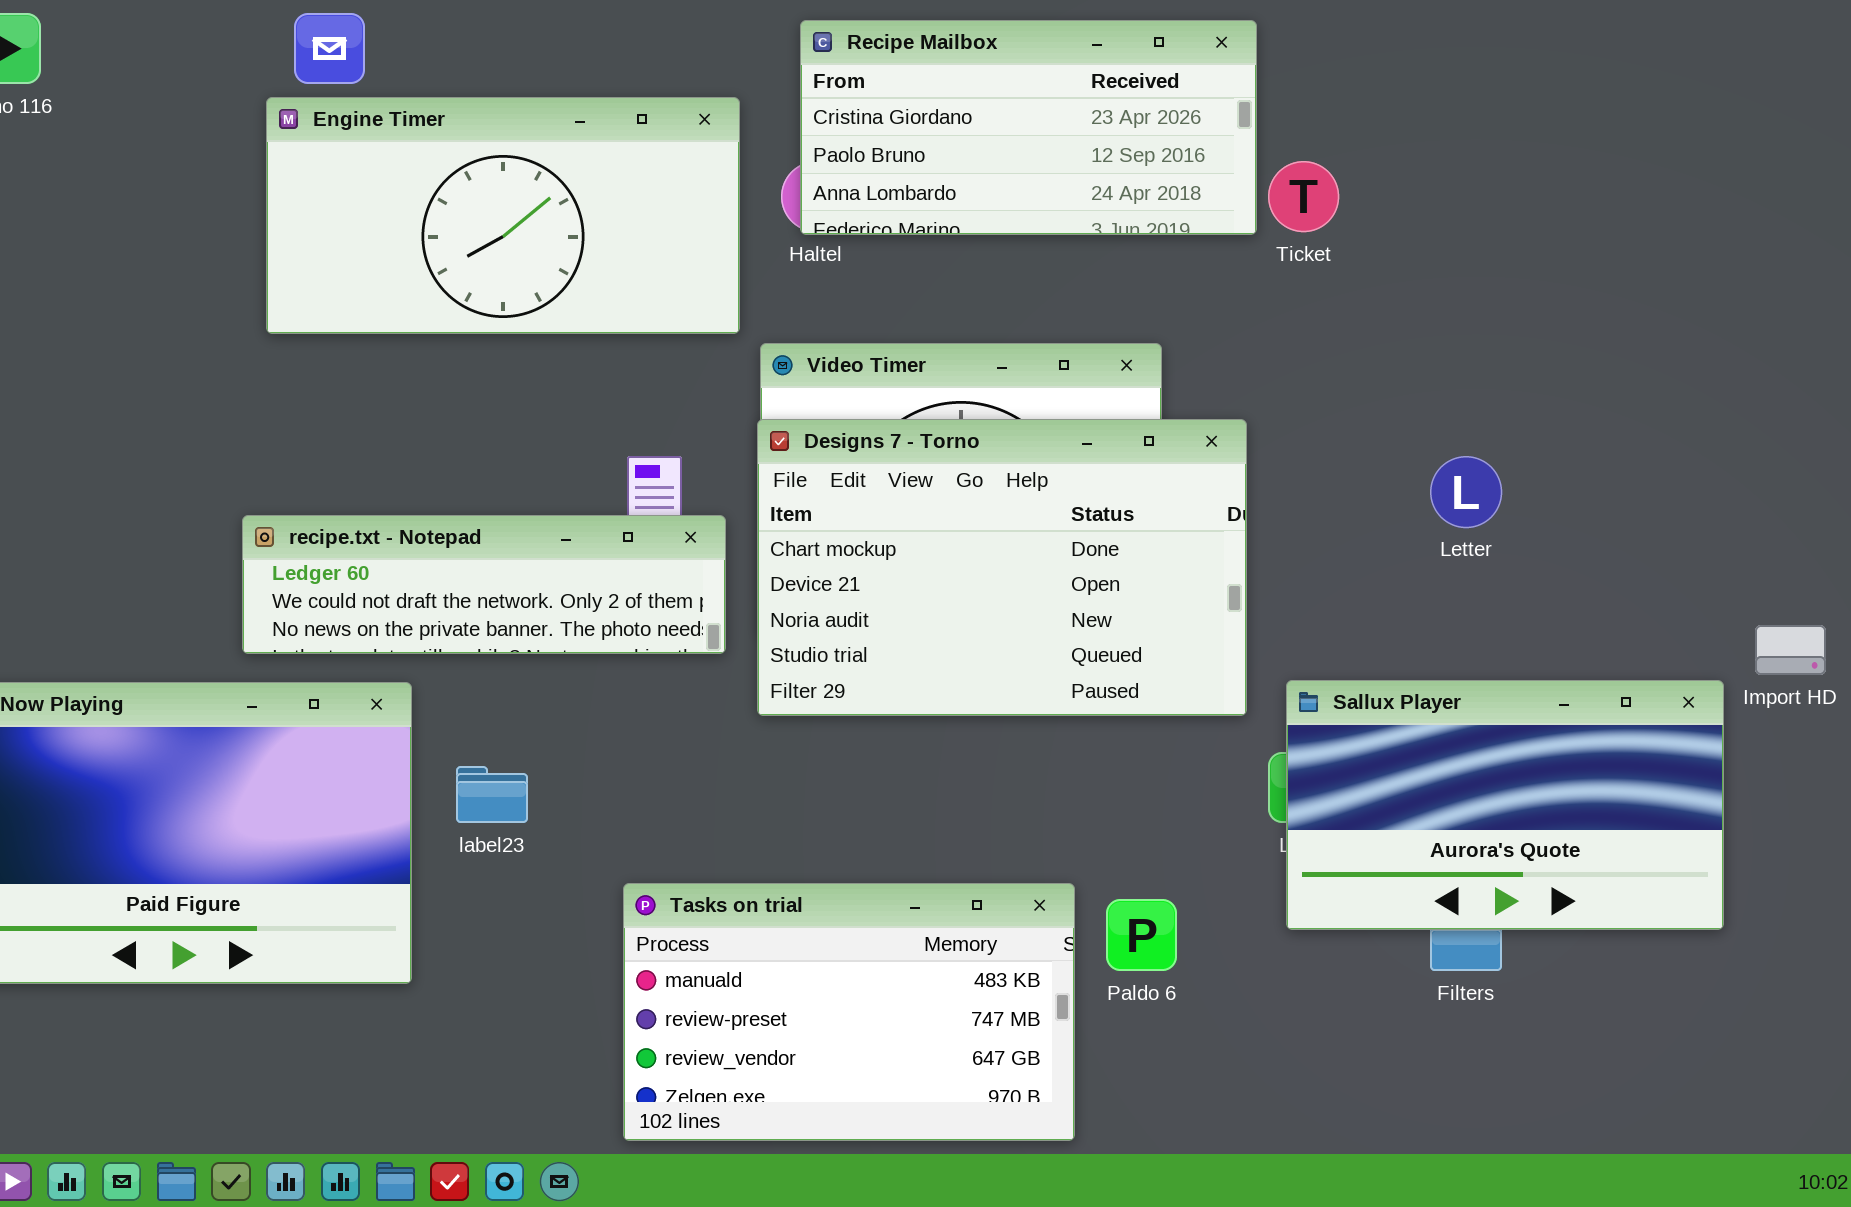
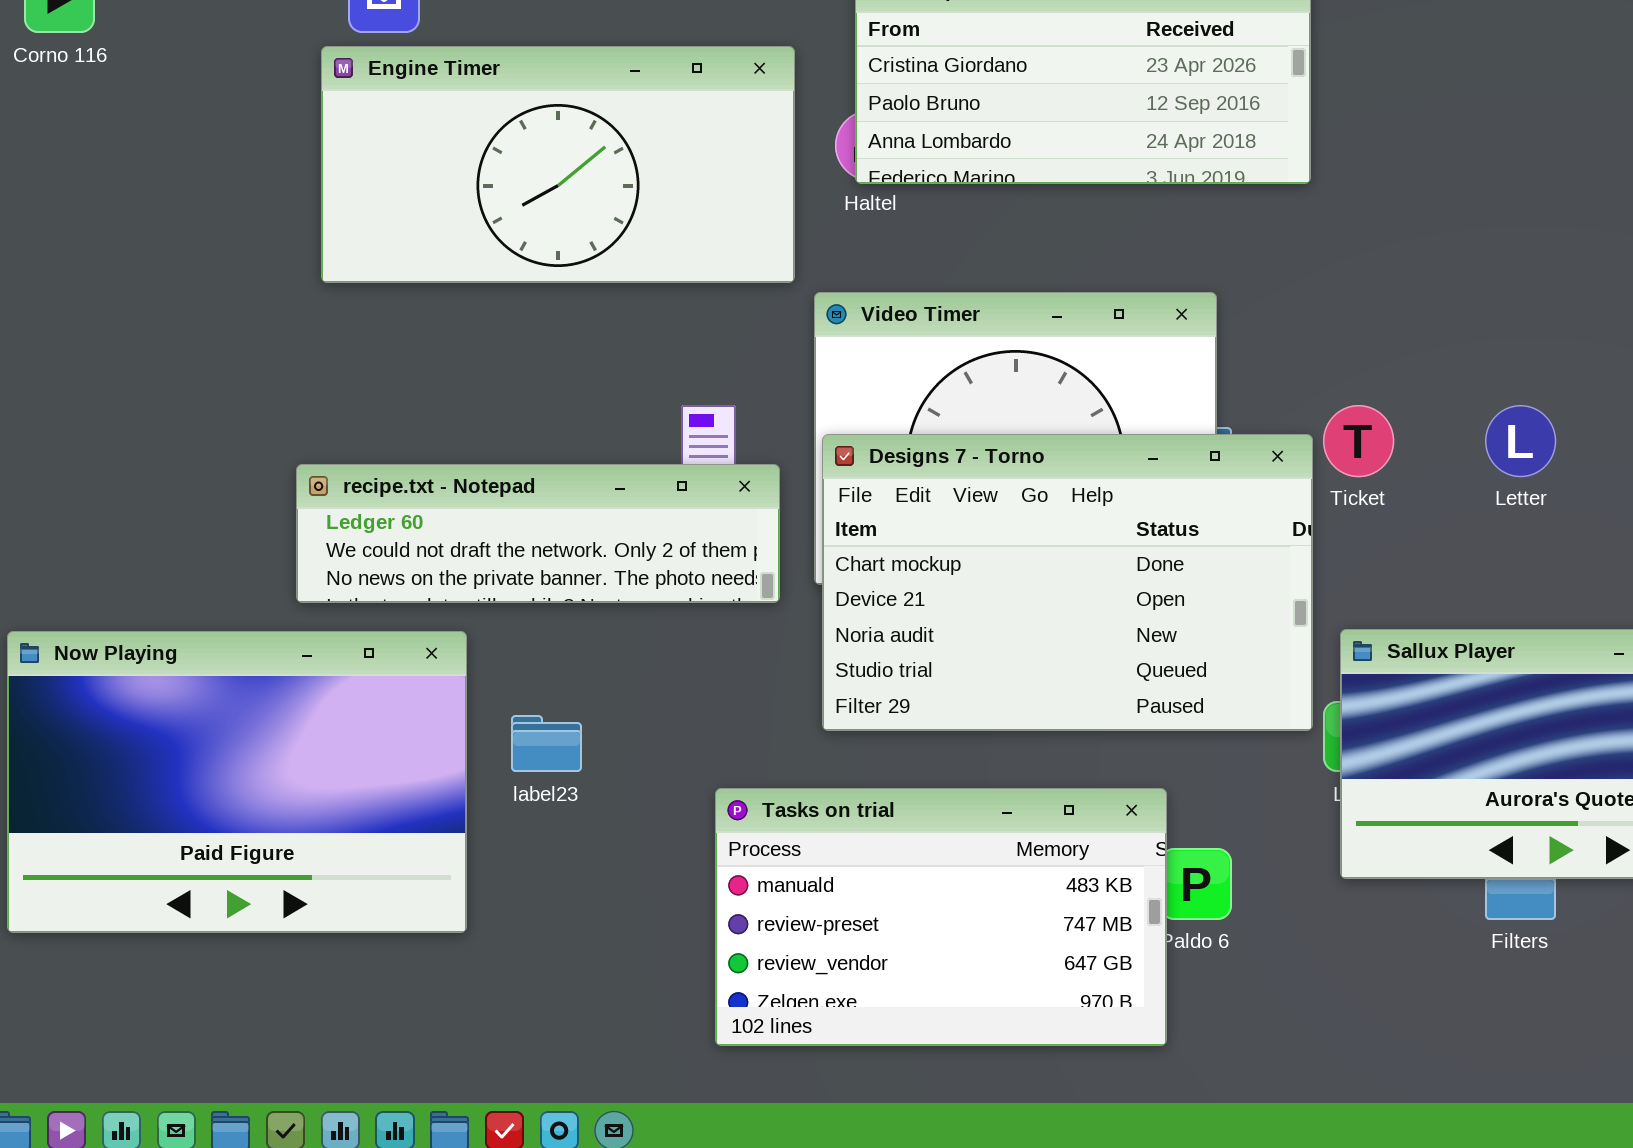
Ticket: [1268,161,1339,232] -> [1323,405,1394,477], moved
Designs 7 - Torno: [757,419,1247,716] -> [822,434,1313,731], moved
Tasks on trial: [623,883,1075,1141] -> [715,788,1167,1046], moved

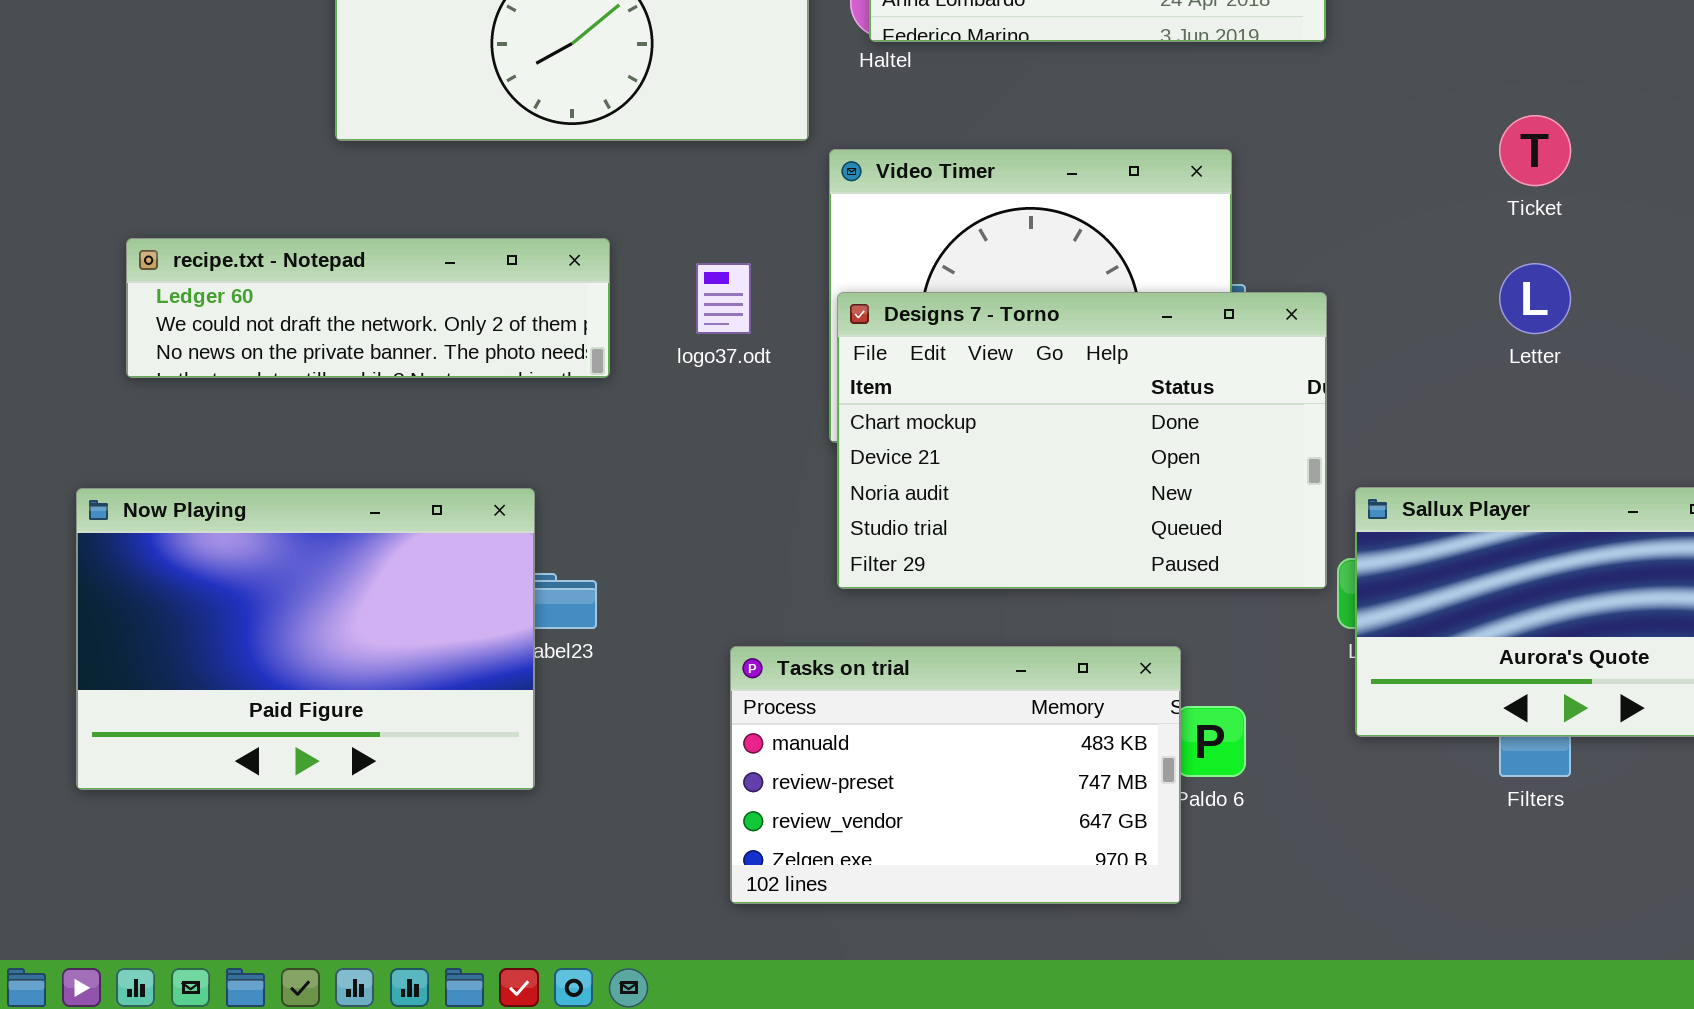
Ticket: [1323,405,1394,477] -> [1499,115,1571,186], moved
recipe.txt - Notepad: [296,464,780,603] -> [126,238,610,378], moved
Now Playing: [7,631,467,933] -> [76,488,535,790], moved

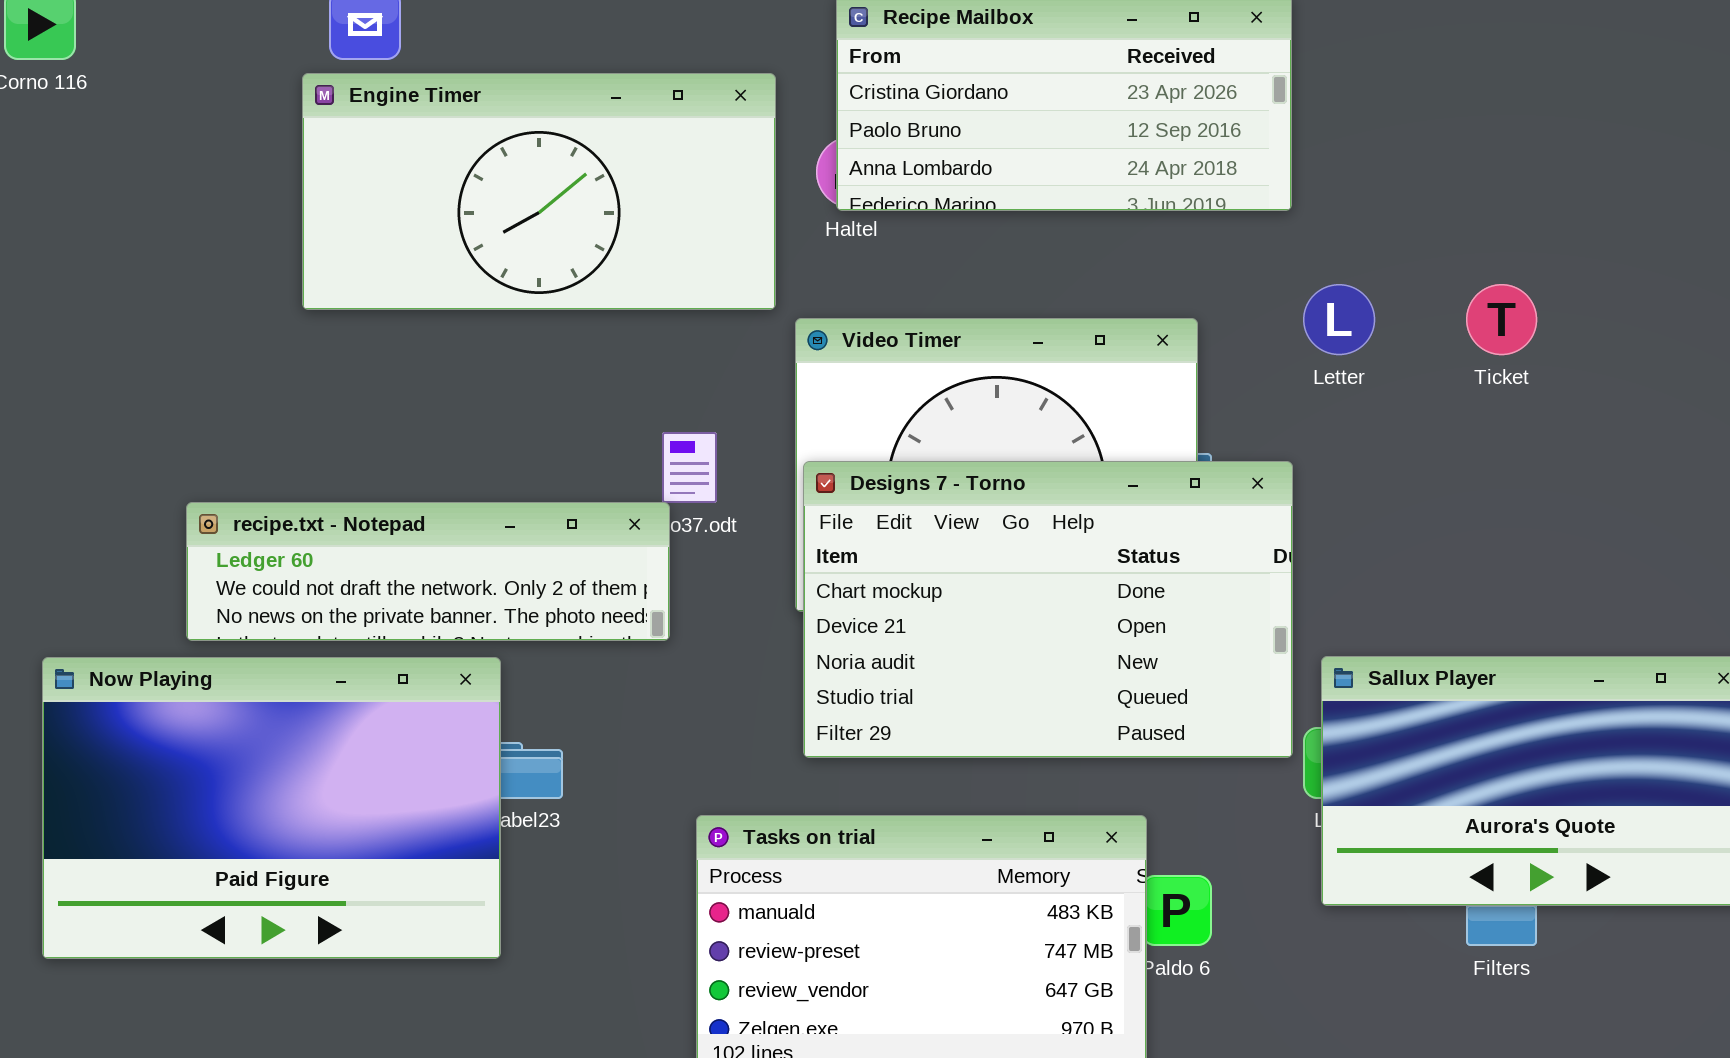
recipe.txt - Notepad: [126,238,610,378] -> [186,502,670,641], moved
Letter: [1499,263,1571,334] -> [1303,284,1375,355], moved

